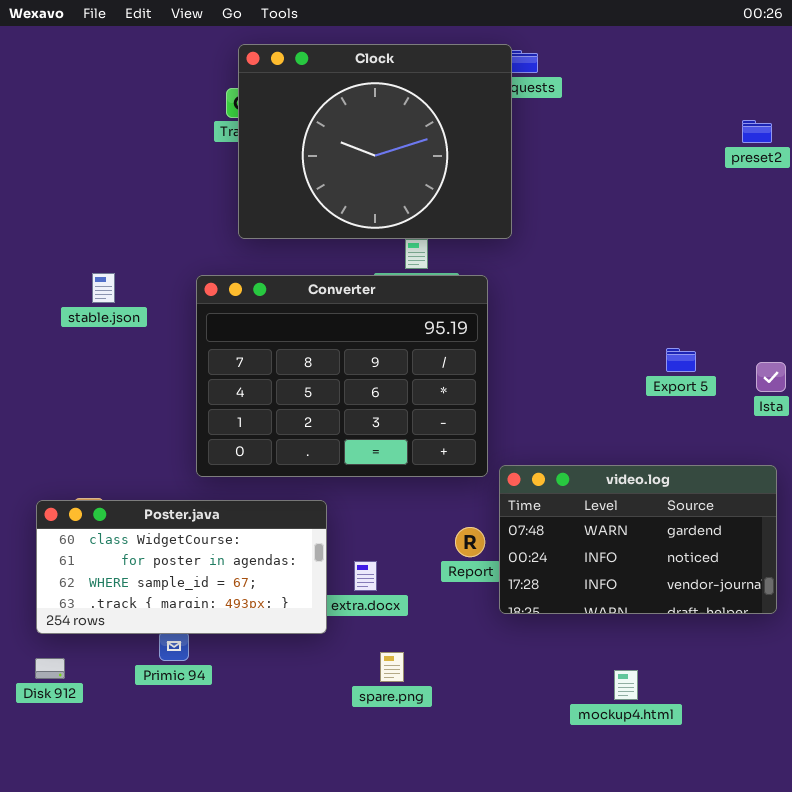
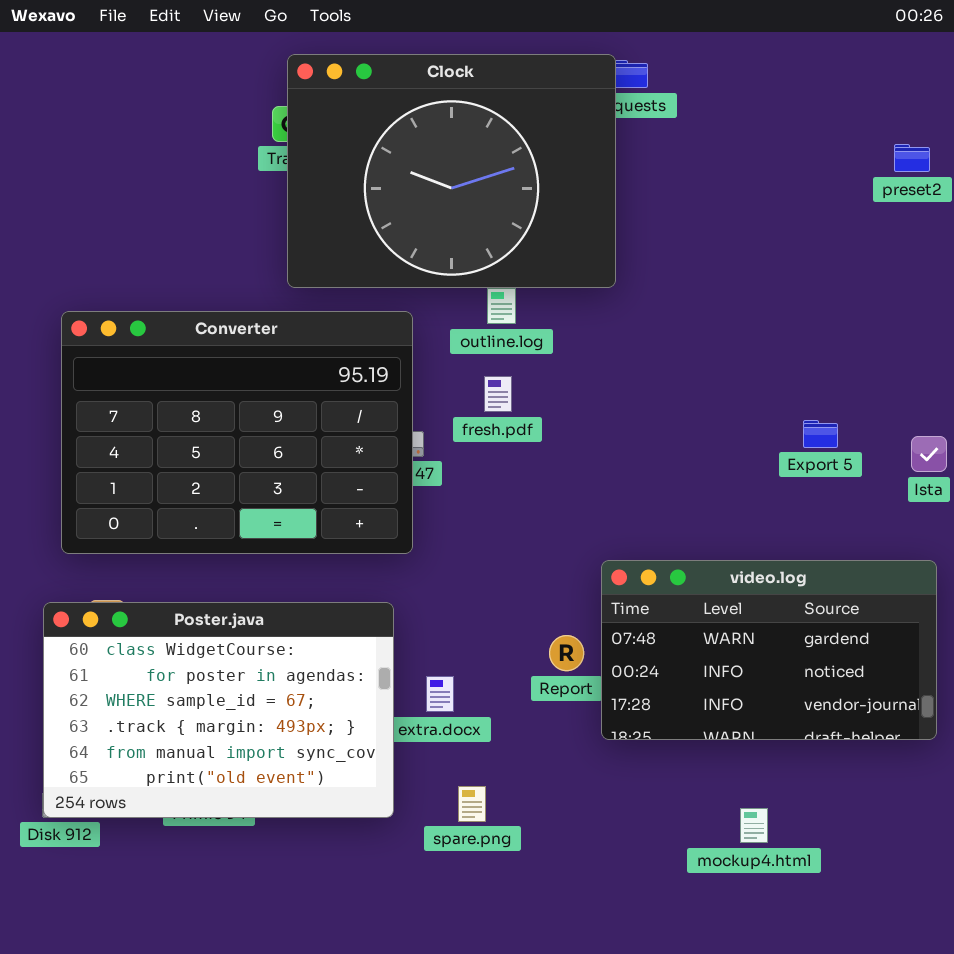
Converter: [196,275,488,477] -> [61,311,413,554], moved
Poster.java: [36,500,327,634] -> [43,602,394,818], resized

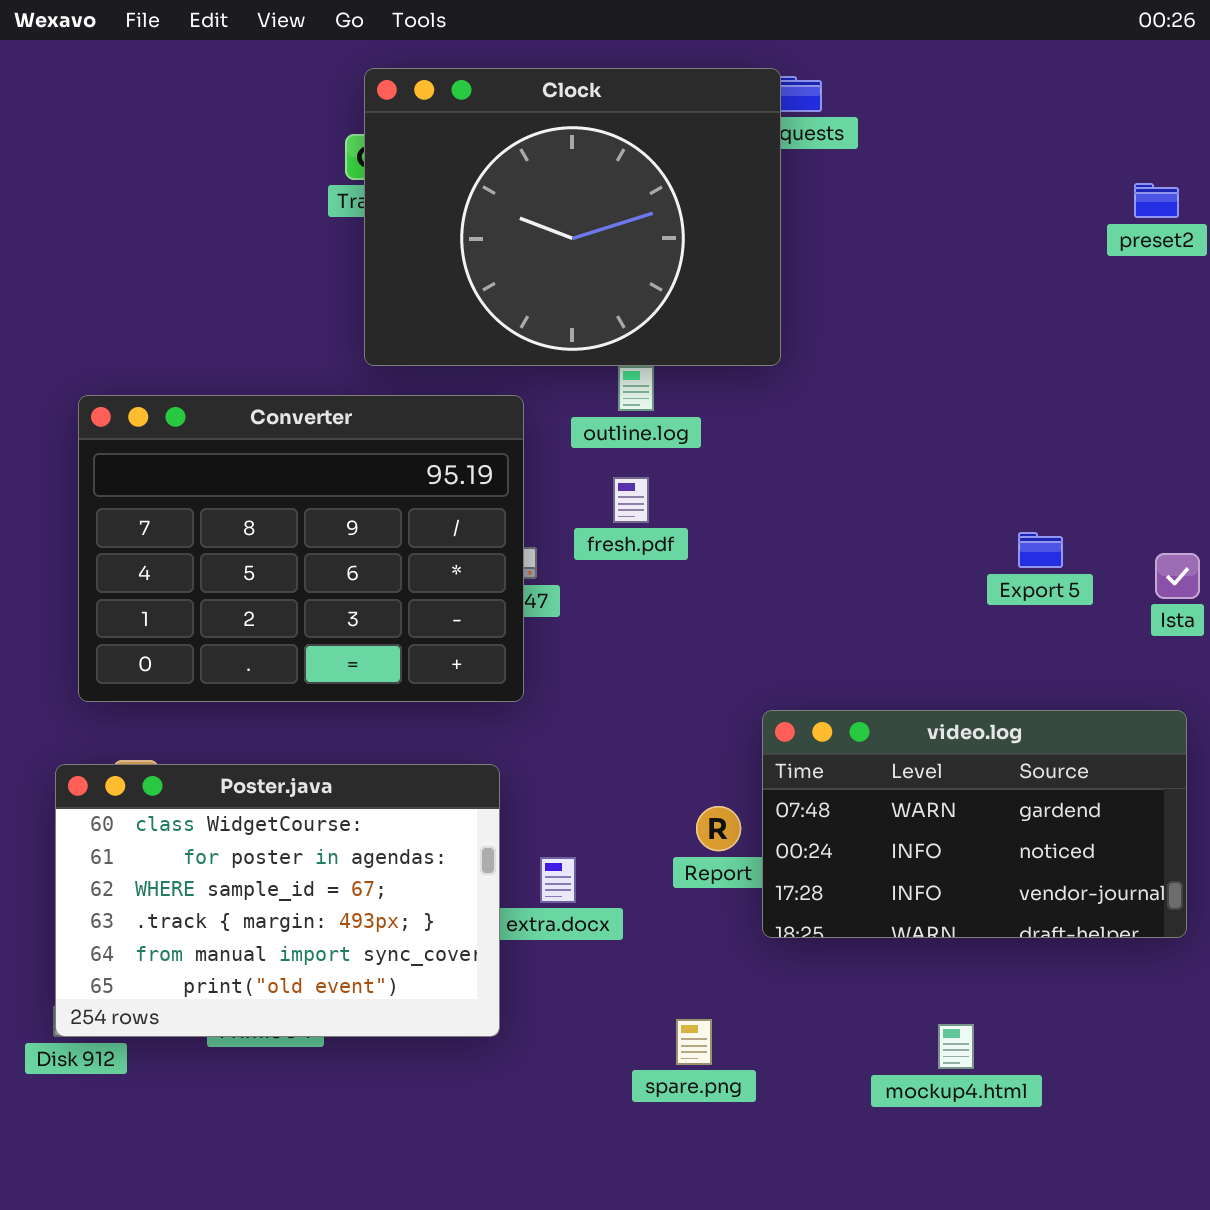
spare.png: [458,786,486,822] -> [676,1019,712,1065], moved

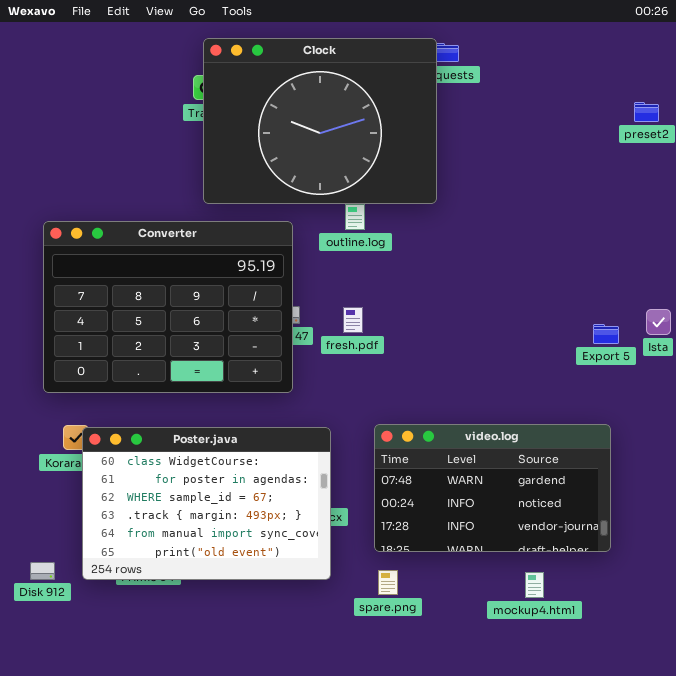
fresh.pdf: [613,477,649,523] -> [343,307,363,333], moved
Export 5: [1018,532,1063,568] -> [593,324,619,344], moved
video.log: [762,710,1187,938] -> [374,424,611,552], moved
Poster.java: [55,764,500,1037] -> [82,427,331,580], moved

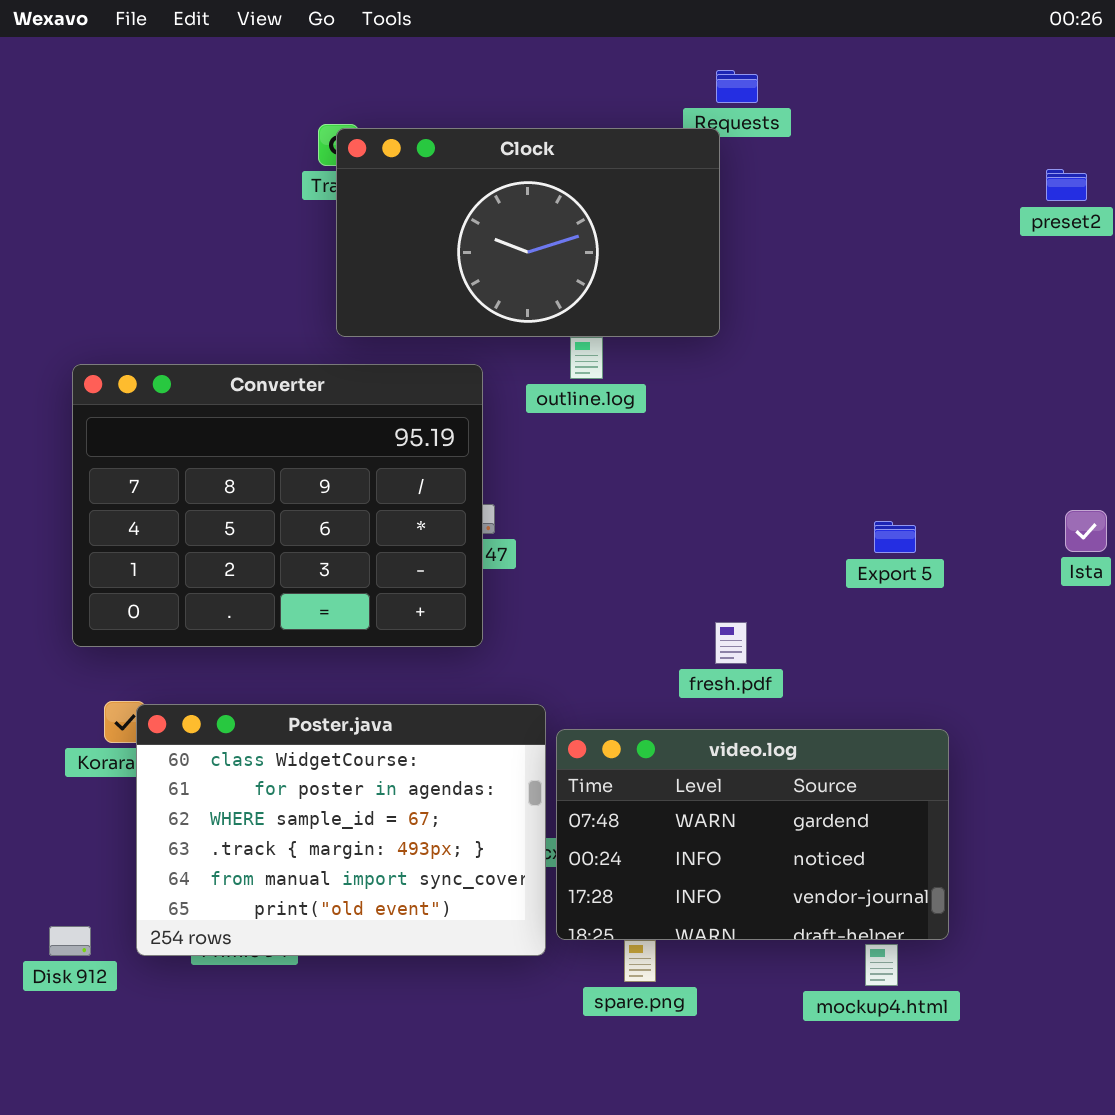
Clock: [203,38,437,204] -> [336,128,720,337], resized
fresh.pdf: [343,307,363,333] -> [715,622,747,664], moved
Export 5: [593,324,619,344] -> [874,521,916,553], moved
video.log: [374,424,611,552] -> [556,729,949,940], moved

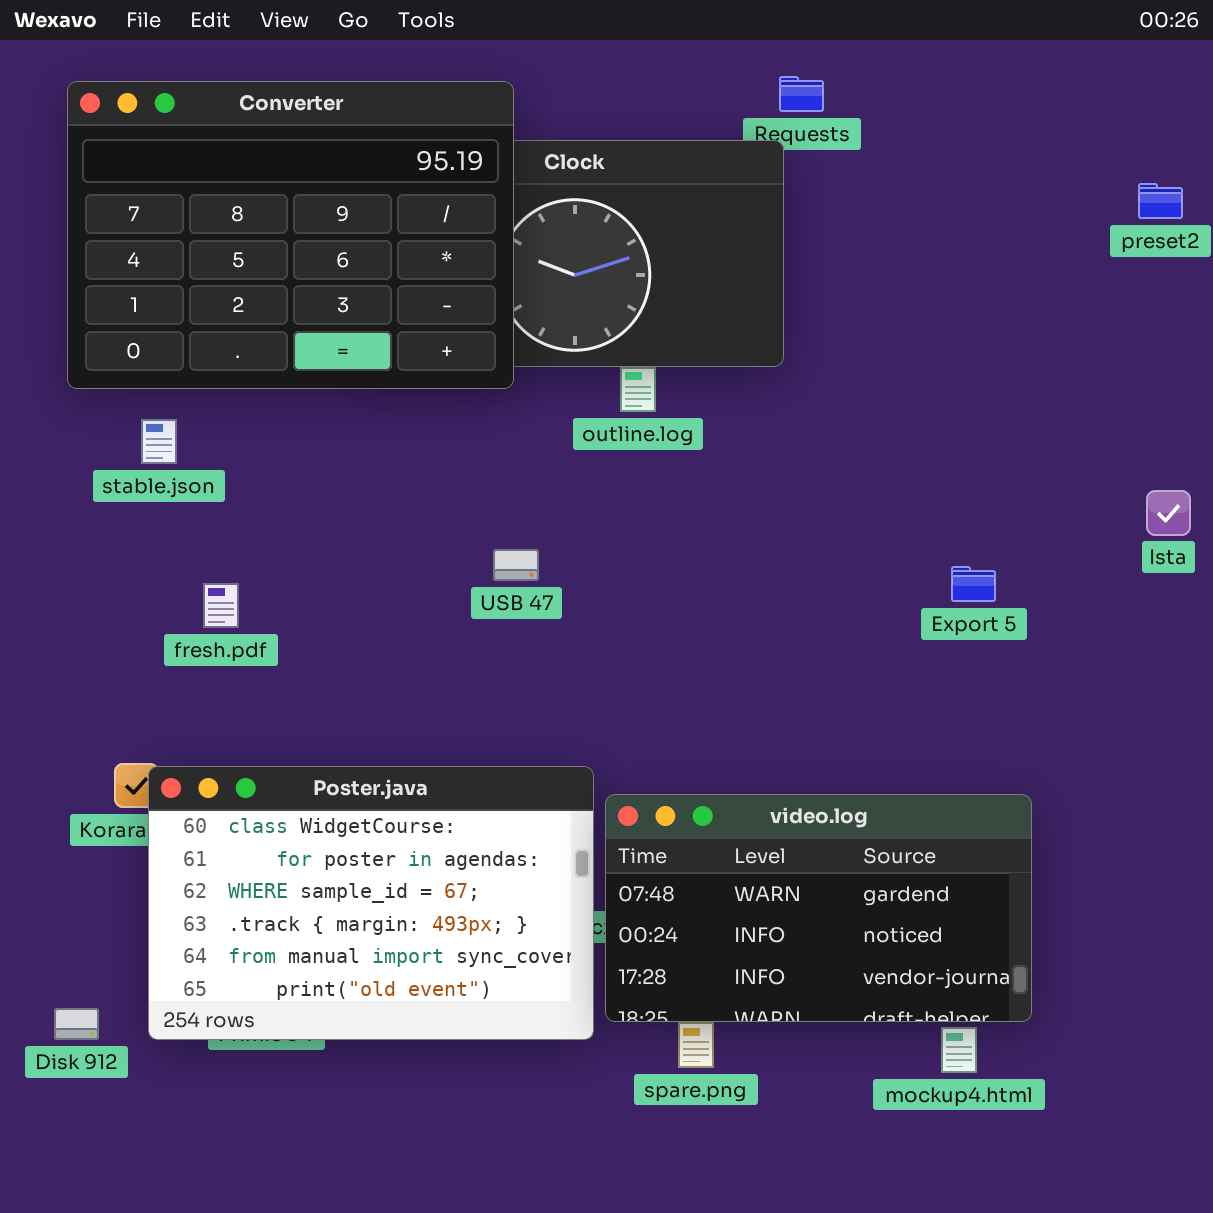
Converter: [72,364,483,647] -> [67,81,514,389], moved
Ista: [1065,510,1107,552] -> [1146,490,1191,536], moved
fresh.pdf: [715,622,747,664] -> [203,583,239,628], moved

